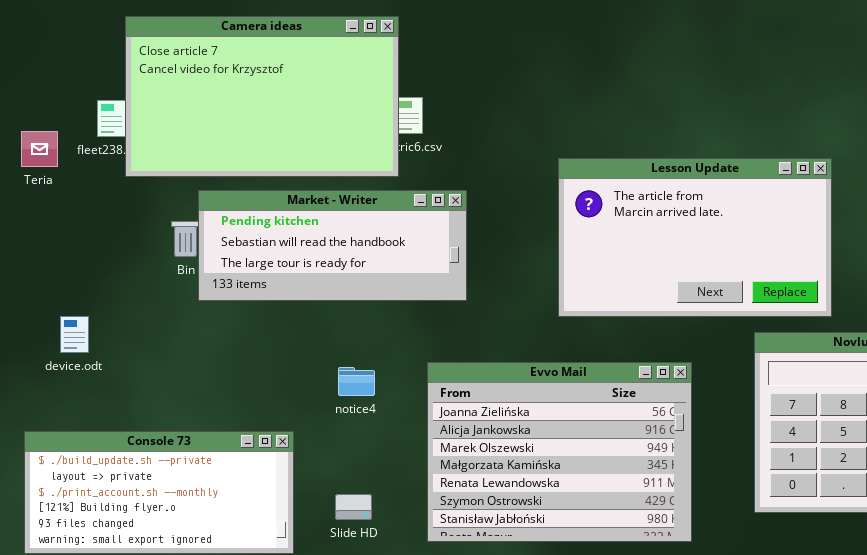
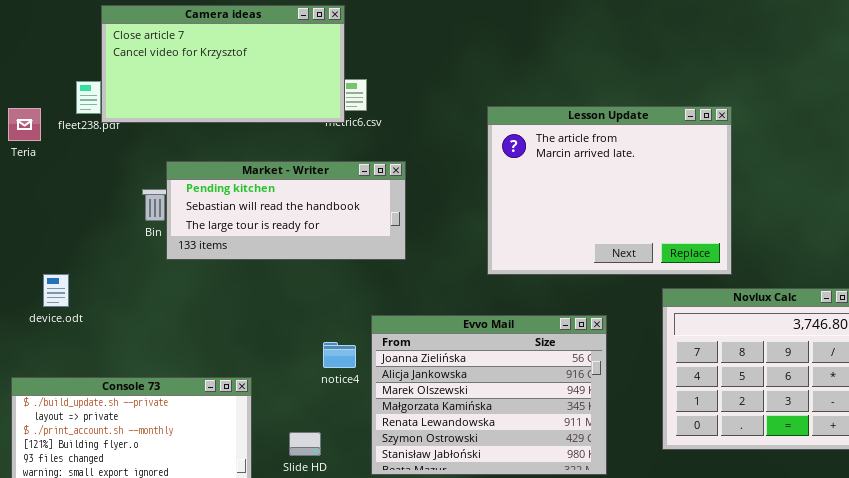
Camera ideas: [125,16,399,177] -> [101,5,345,123], resized
Lesson Update: [558,158,832,317] -> [487,106,732,275], resized
notice4: [338,367,375,396] -> [323,342,356,368], moved

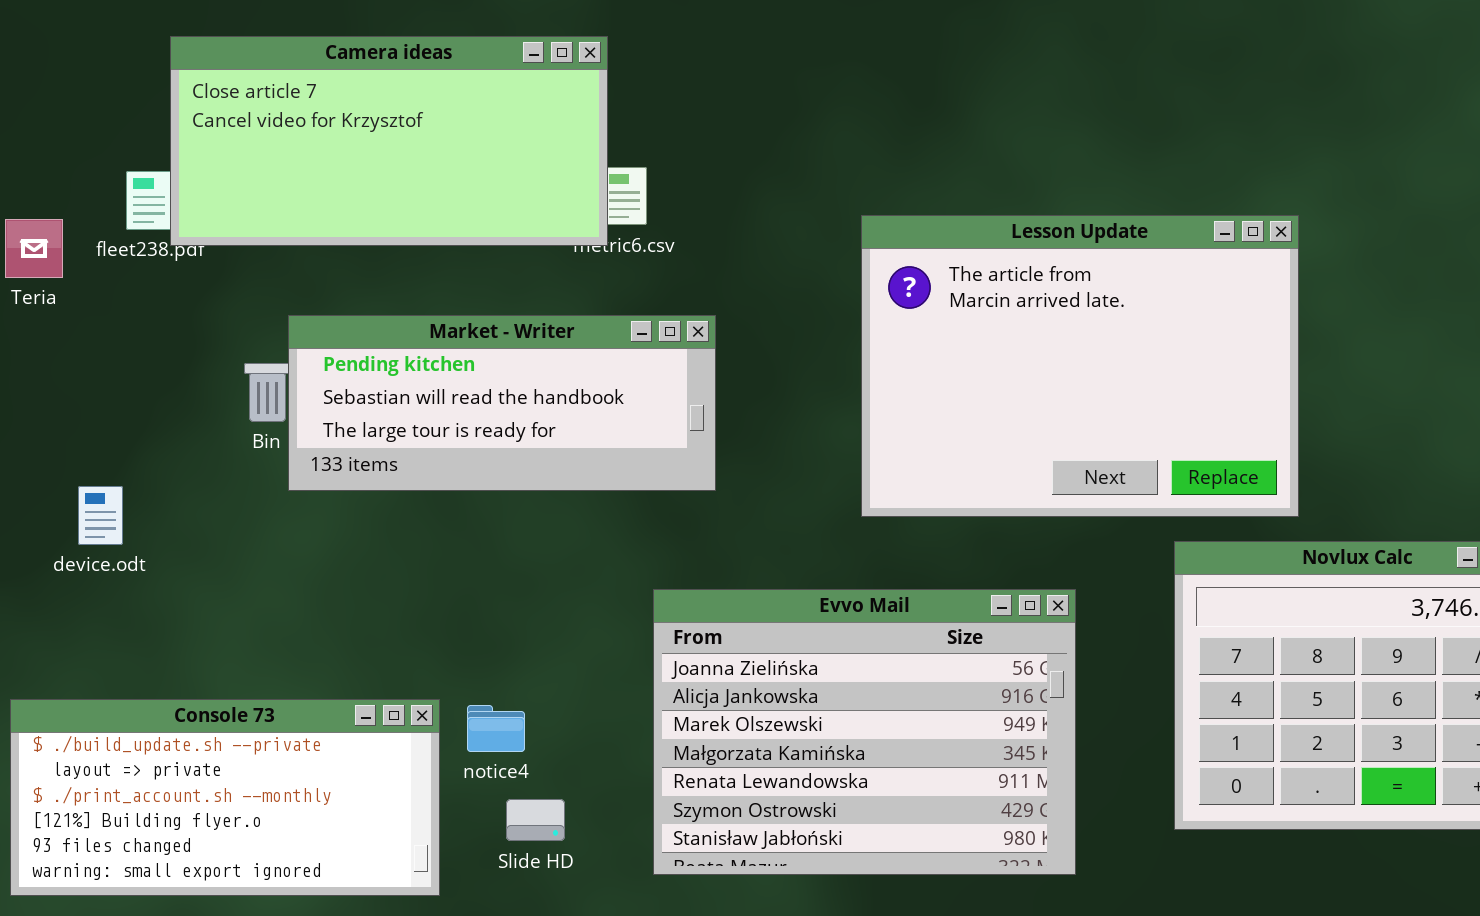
device.odt: [43,274,69,307] -> [78,486,123,545], moved
notice4: [323,342,356,368] -> [467,705,525,752], moved

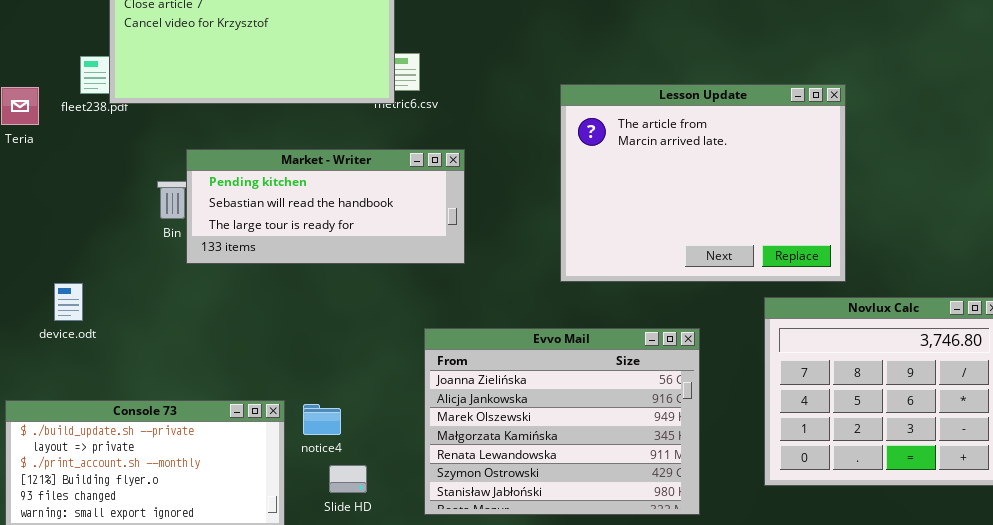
device.odt: [78,486,123,545] -> [54,283,83,321], moved

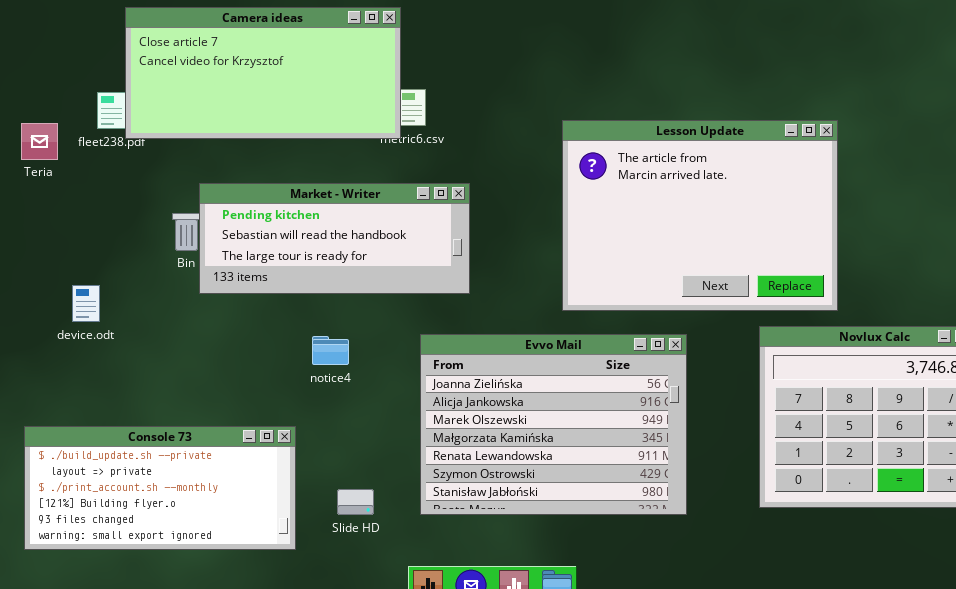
device.odt: [54,283,83,321] -> [72,285,100,322], moved
Evvo Mail: [424,328,700,515] -> [420,334,687,515], moved
notice4: [303,404,341,435] -> [312,336,349,365], moved

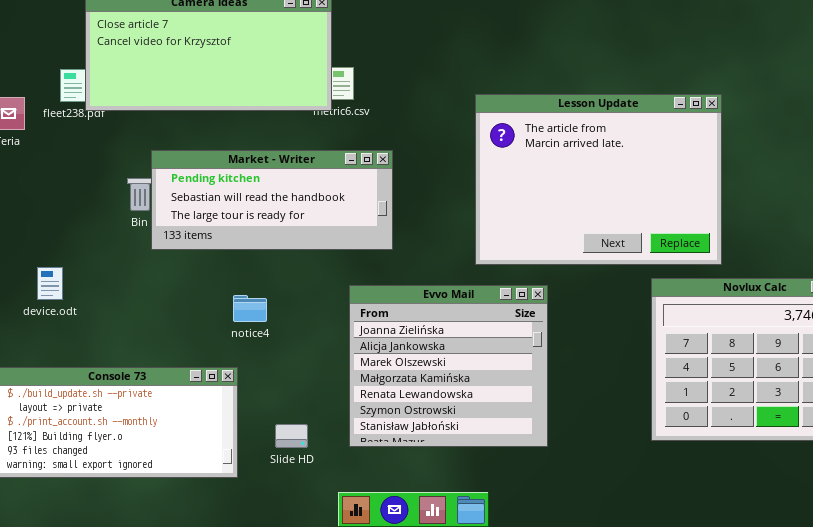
device.odt: [72,285,100,322] -> [37,267,63,300], moved
Evvo Mail: [420,334,687,515] -> [349,285,548,447], resized
notice4: [312,336,349,365] -> [233,295,267,322], moved

